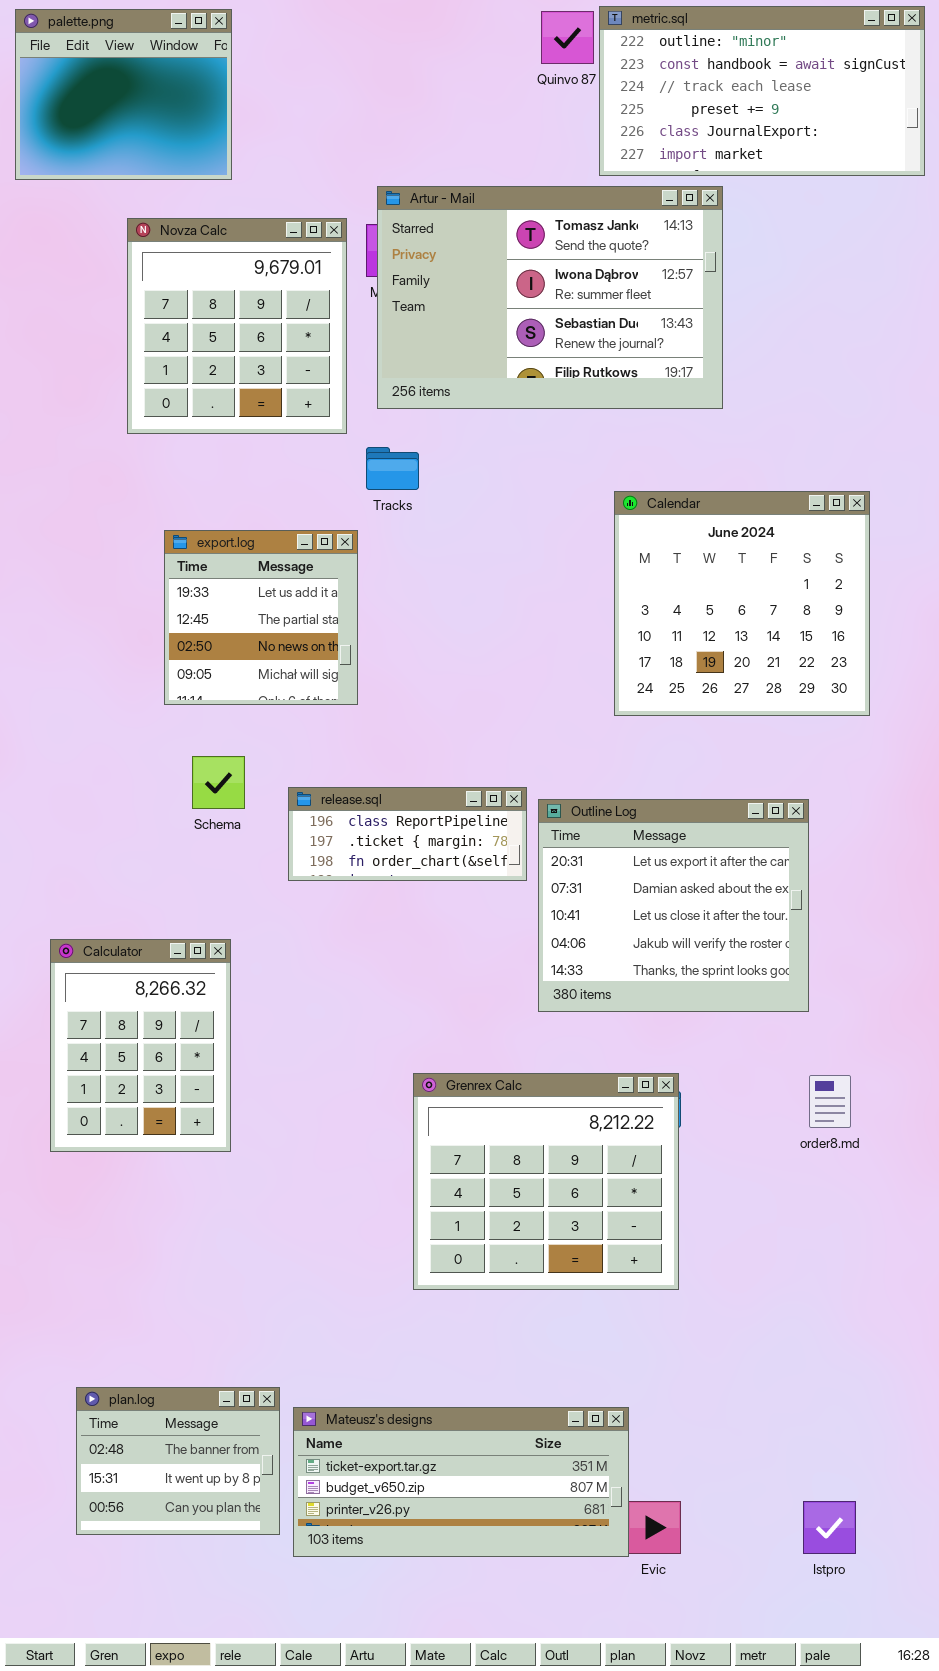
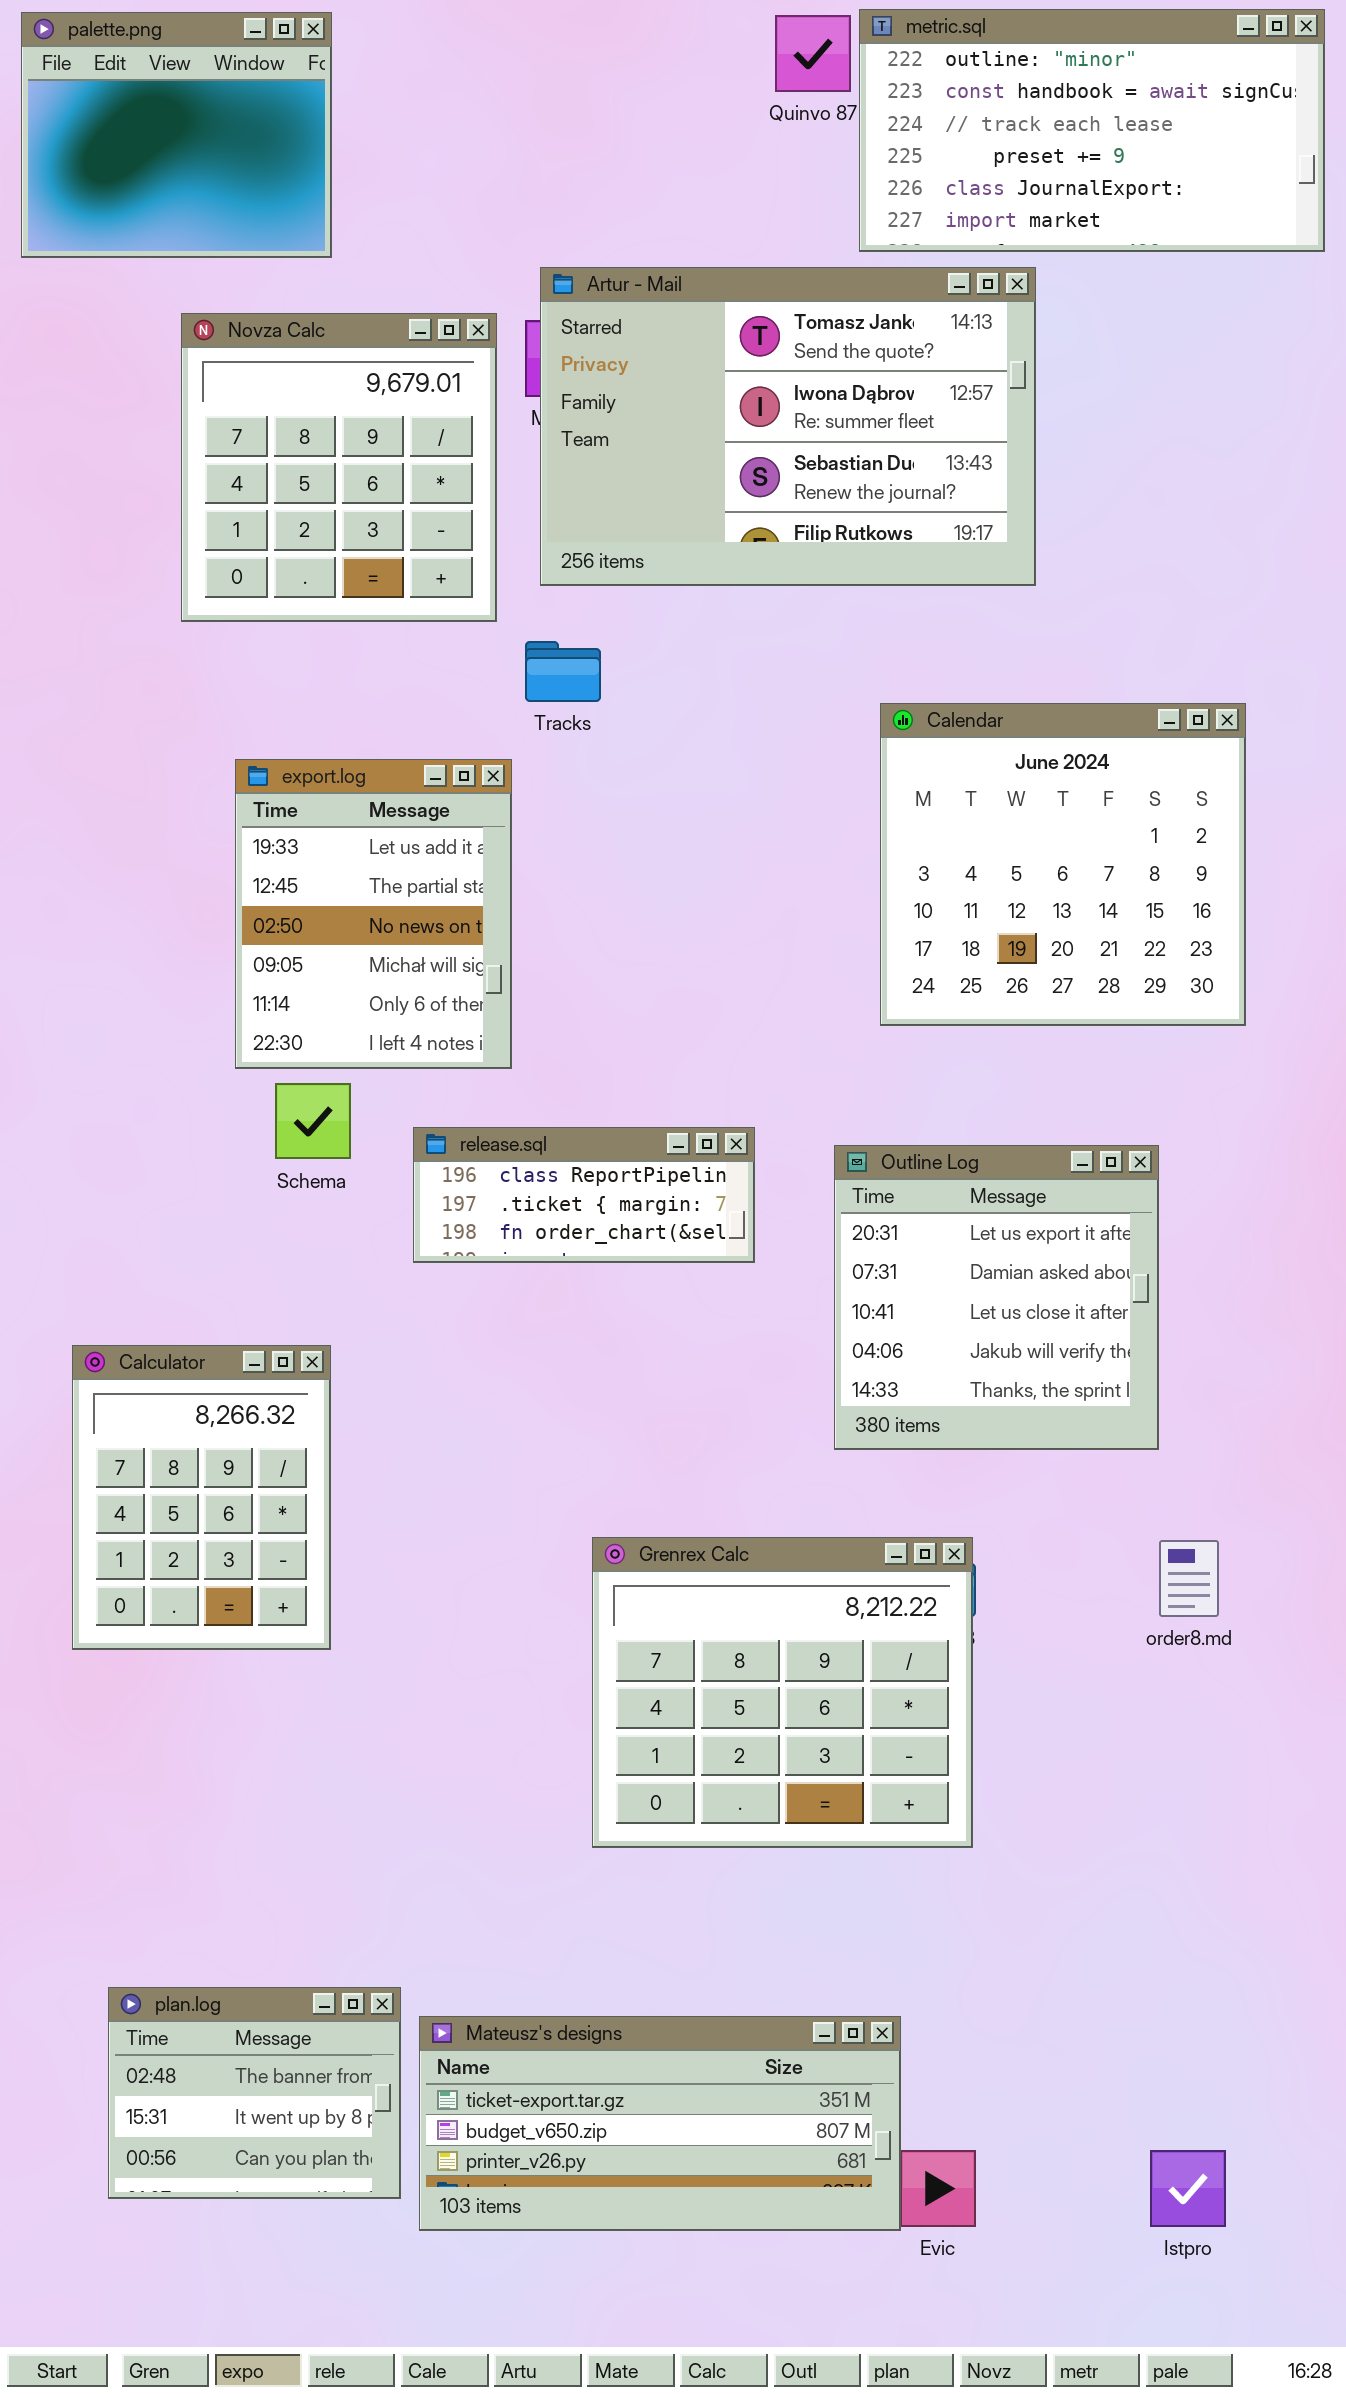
export.log: [164,530,358,705] -> [235,759,512,1069], resized
Outline Log: [538,799,809,1012] -> [834,1145,1159,1450], resized

